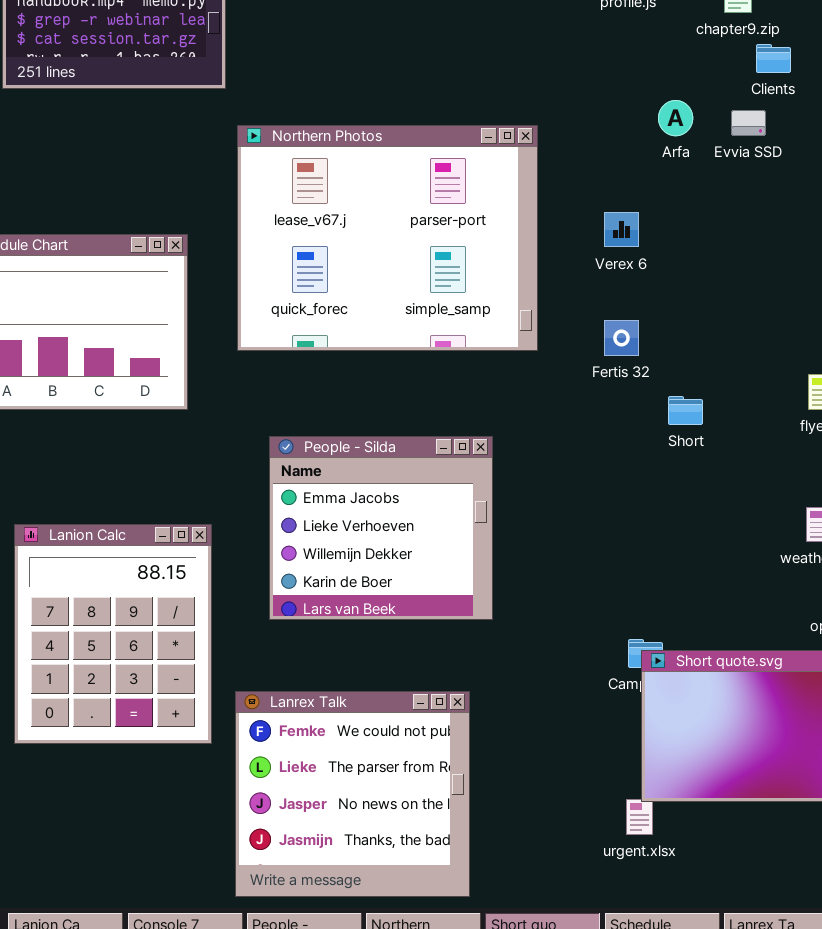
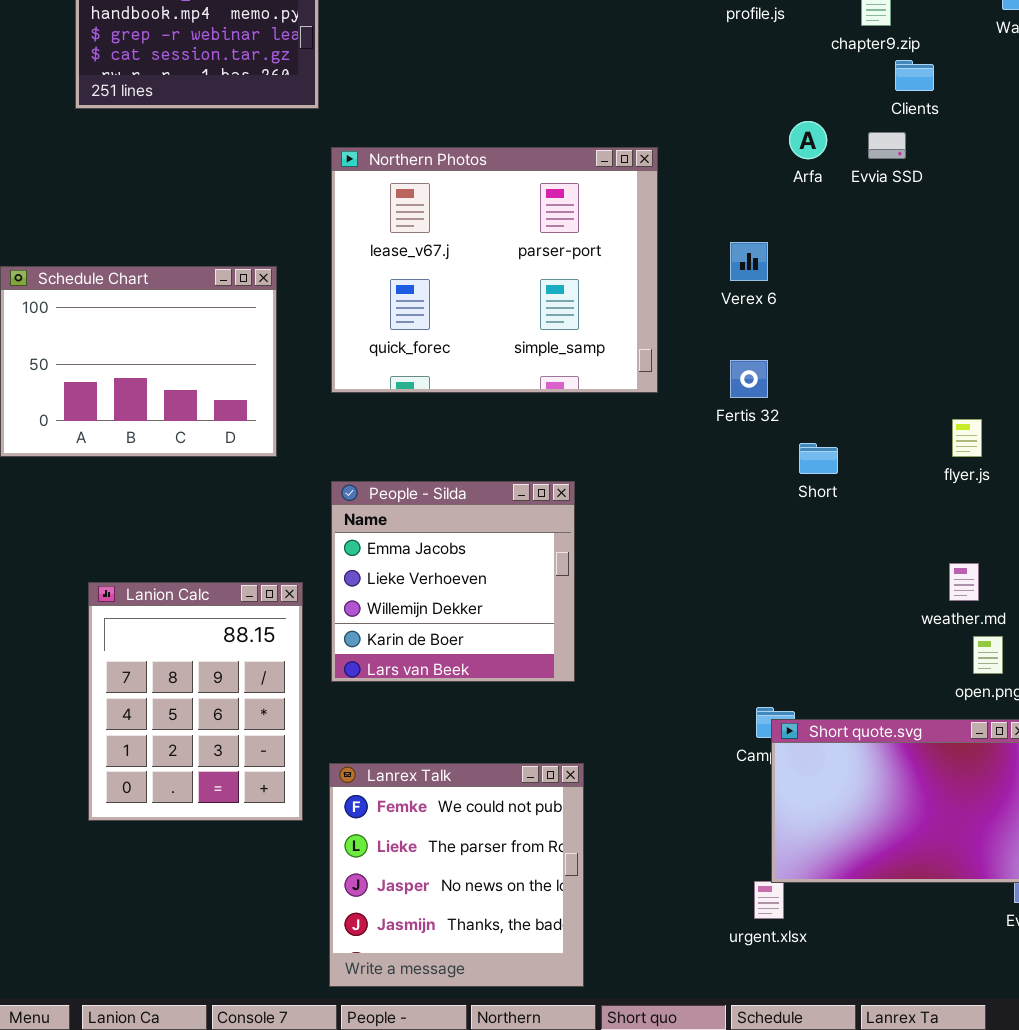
People - Silda: [269,436,493,620] -> [331,481,575,682], moved

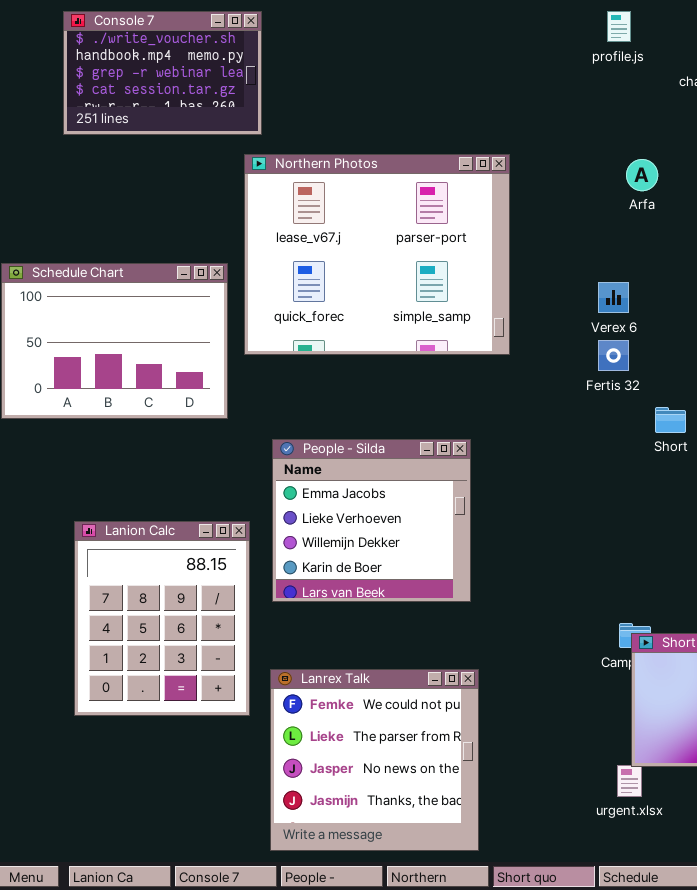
Arfa: [789,121,827,159] -> [626,159,658,191], moved
Northern Photos: [331,147,658,393] -> [244,154,510,355], moved
Verex 6: [730,242,768,281] -> [598,282,629,313], moved

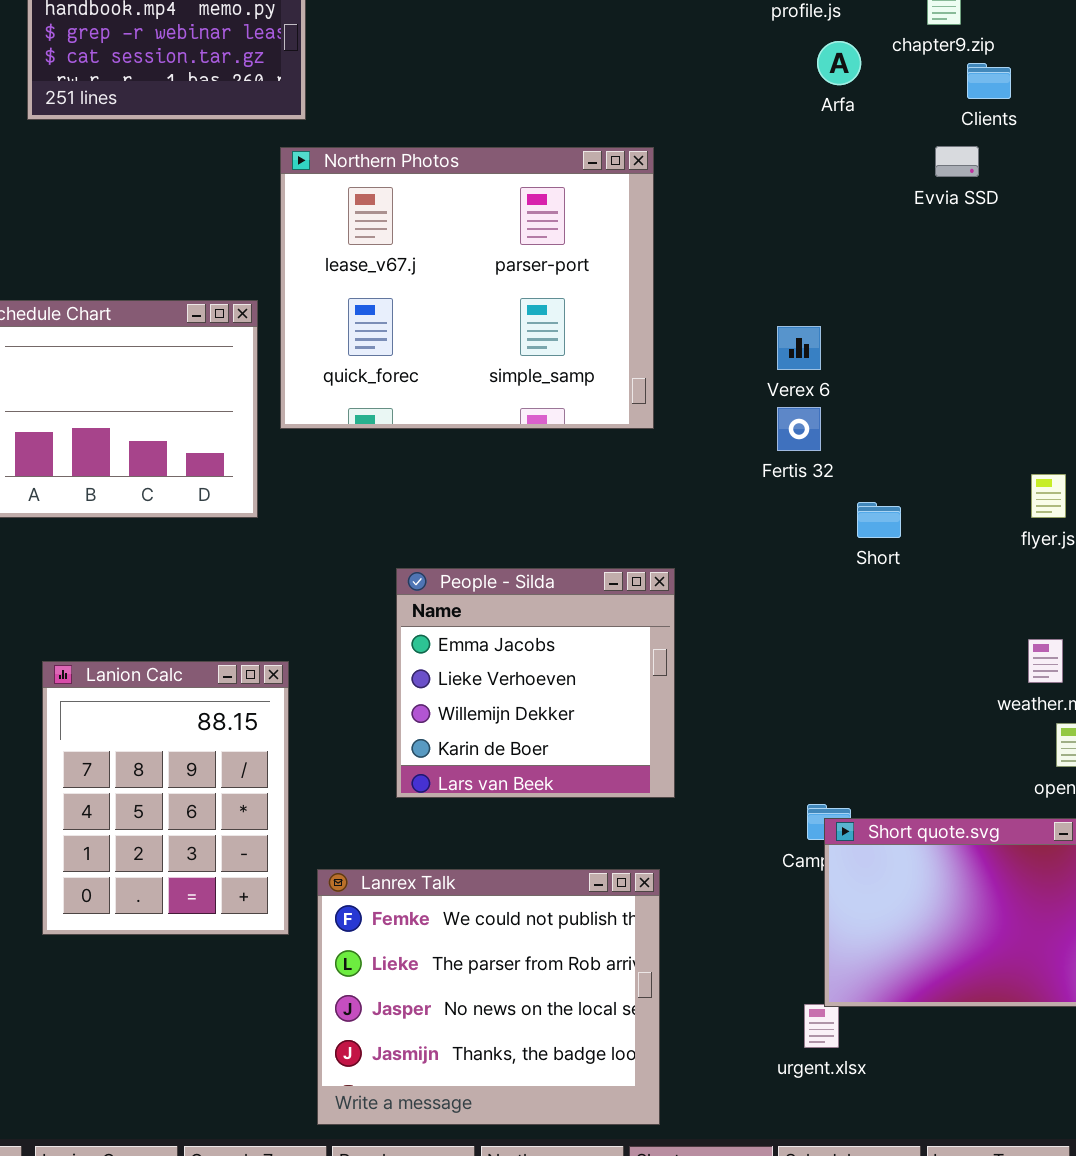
Arfa: [626,159,658,191] -> [817,41,861,85], moved
People - Silda: [272,439,471,602] -> [396,568,675,798], moved
Lanrex Talk: [270,669,479,851] -> [317,869,660,1125], resized

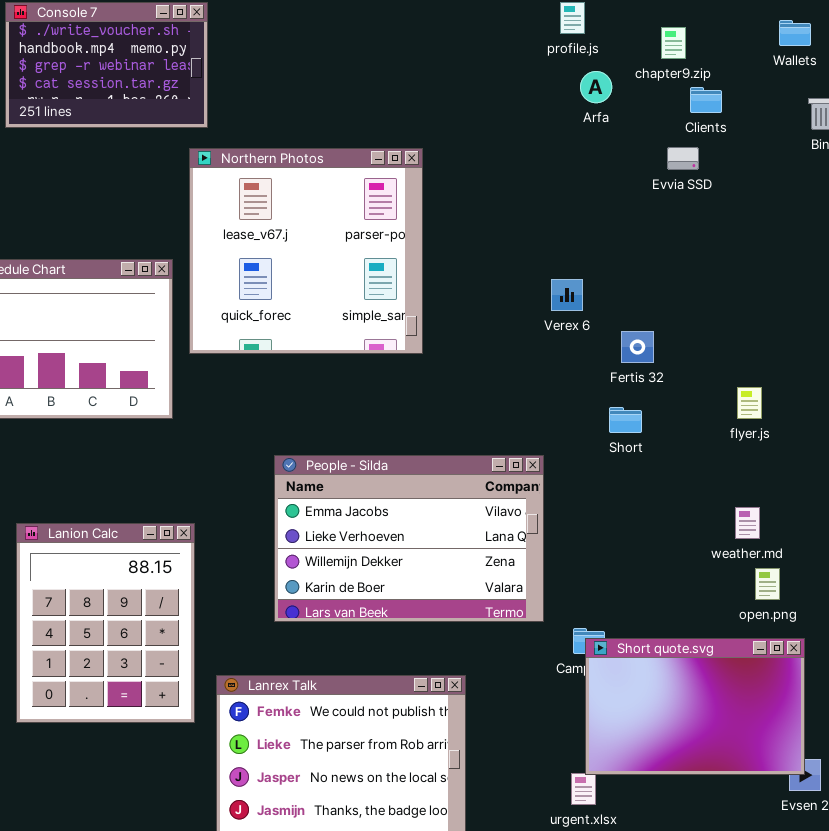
Northern Photos: [280,147,654,429] -> [189,148,423,354], resized
Fertis 32: [777,407,821,451] -> [621,331,654,363], moved
People - Silda: [396,568,675,798] -> [274,455,544,622], resized

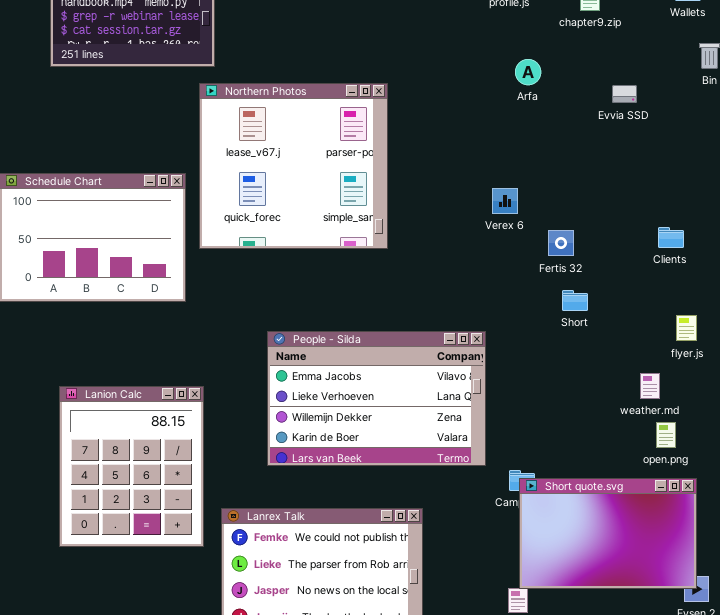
Arfa: [580,71,612,103] -> [515,59,541,85], moved
Clients: [690,87,722,113] -> [658,227,684,248], moved
Evvia SSD: [667,147,699,170] -> [612,85,637,103], moved
flyer.js: [737,387,762,419] -> [676,315,697,341], moved
Short: [609,407,642,433] -> [562,290,588,311], moved

